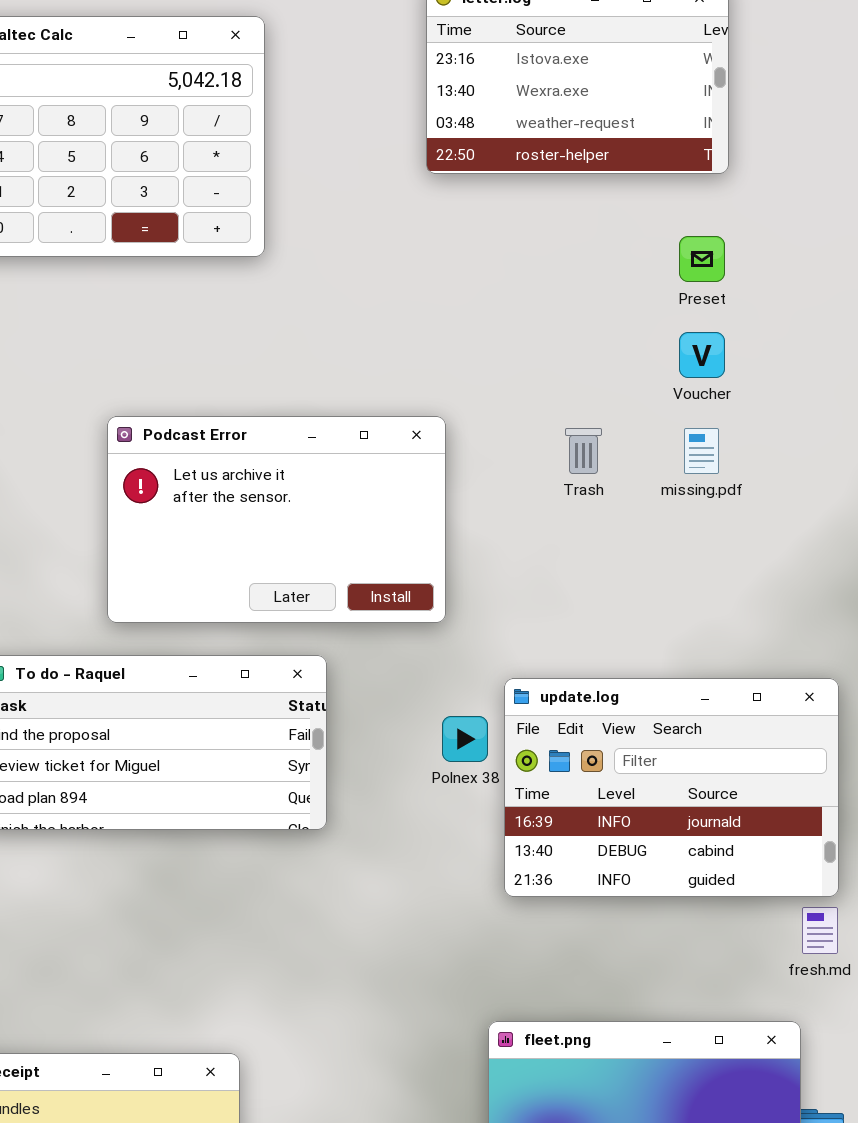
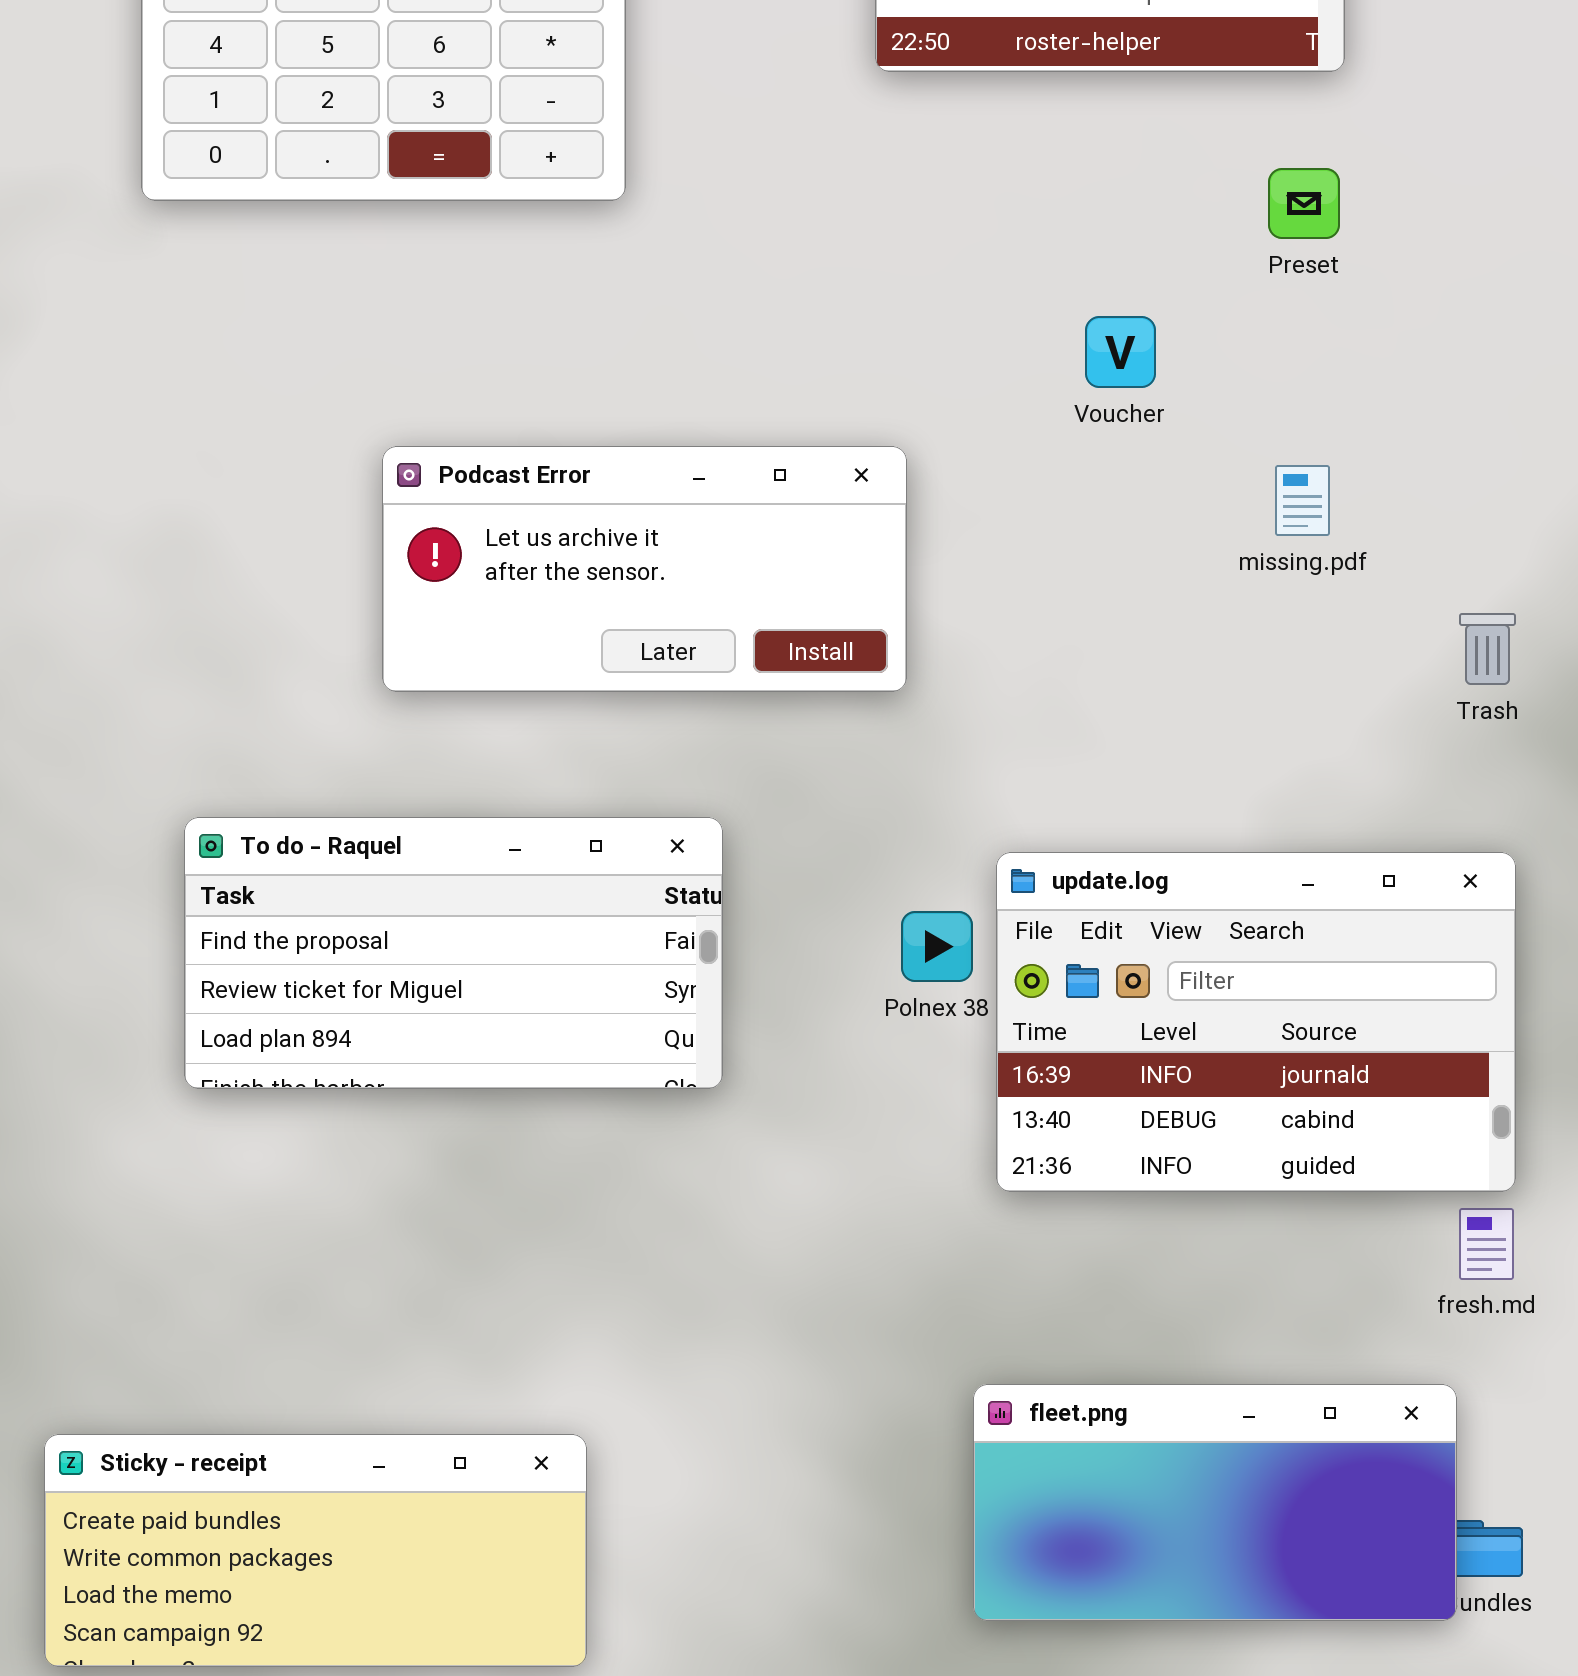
Voucher: [679,332,725,378] -> [1085,316,1156,388], moved
Podcast Error: [107,416,446,623] -> [382,446,907,692], resized
Trash: [565,428,602,474] -> [1459,613,1516,685], moved

